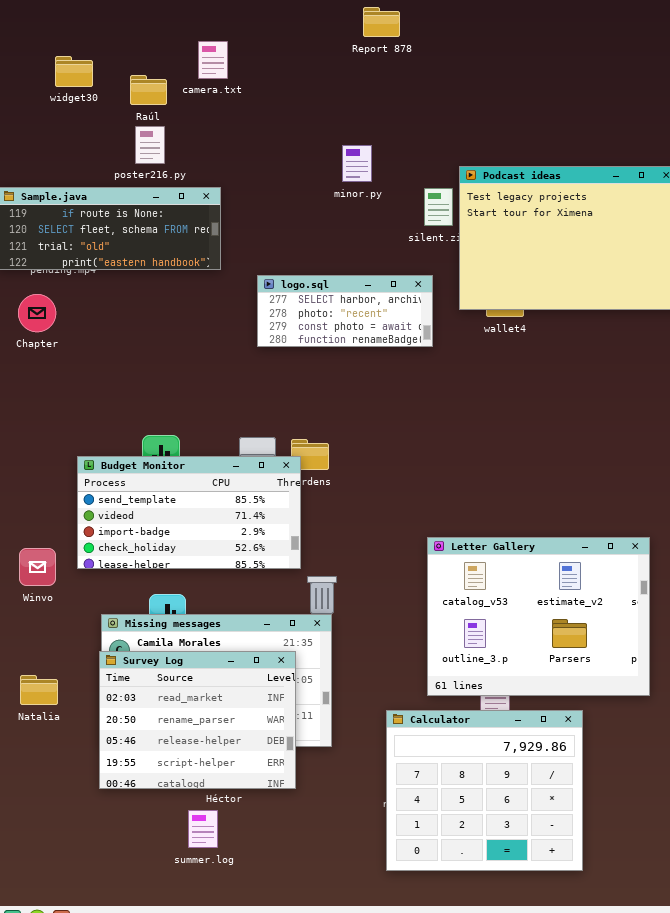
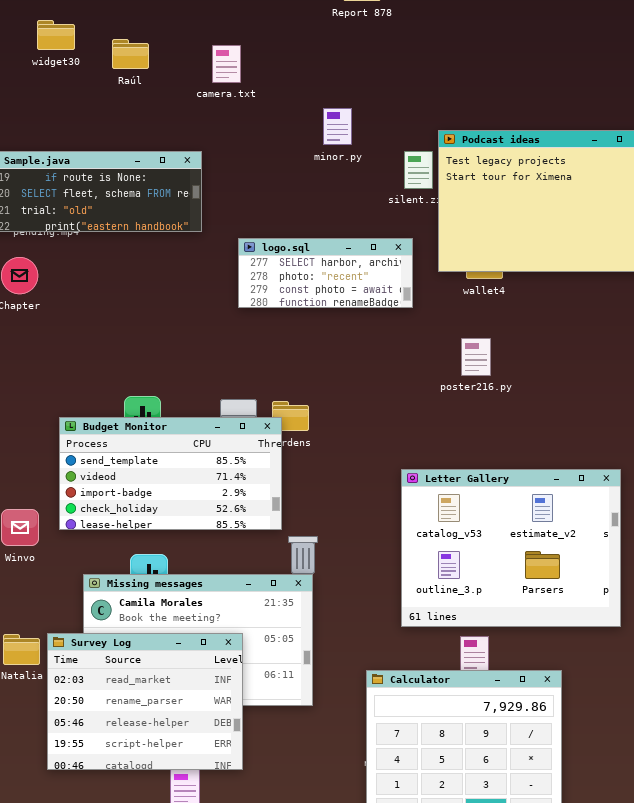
camera.txt: [198,41,228,79] -> [212,45,241,83], moved
poster216.py: [135,126,165,164] -> [461,338,491,376], moved
Letter Gallery: [427,537,650,696] -> [401,469,621,627], moved
Survey Log: [99,651,296,789] -> [47,633,243,770], moved

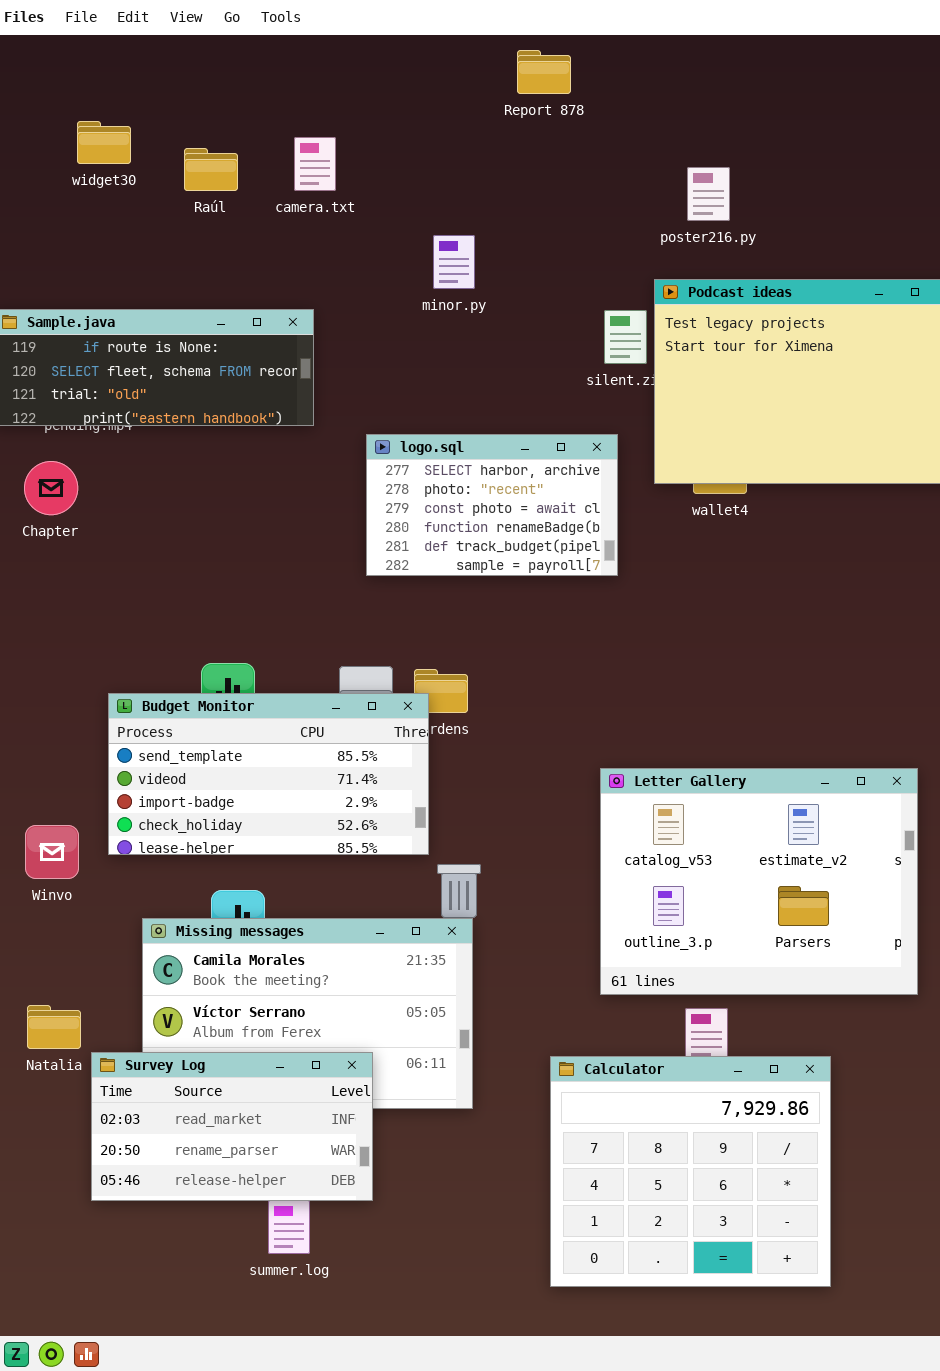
camera.txt: [212,45,241,83] -> [294,137,336,191], moved
minor.py: [323,108,352,145] -> [433,235,475,289], moved
logo.sql: [238,238,413,308] -> [366,434,618,576], resized
poster216.py: [461,338,491,376] -> [687,167,730,221], moved
Survey Log: [47,633,243,770] -> [91,1052,373,1201], resized

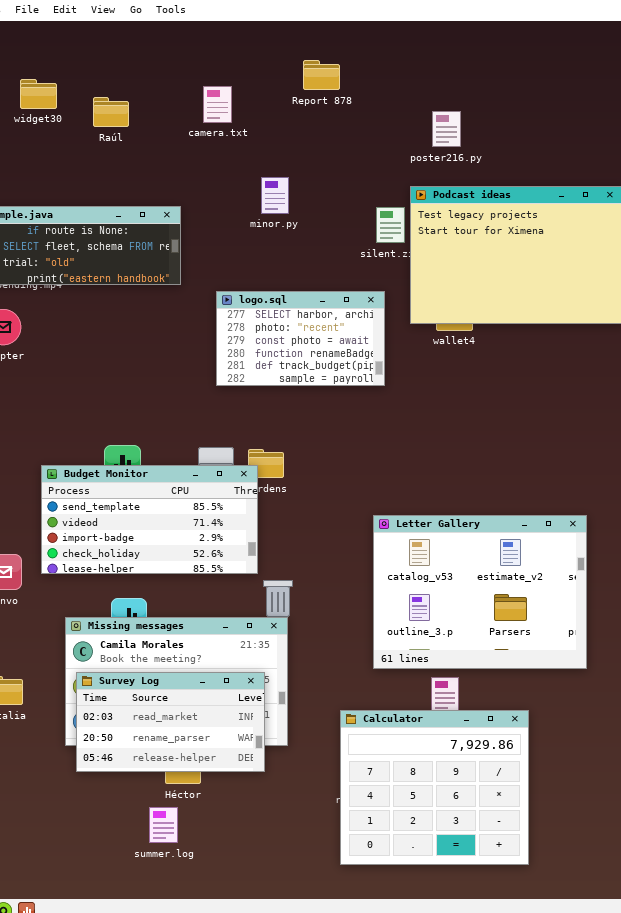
Report 878: [517,50,571,94] -> [303,60,340,90], moved
camera.txt: [294,137,336,191] -> [203,86,232,123], moved
minor.py: [433,235,475,289] -> [261,177,289,214], moved
Survey Log: [91,1052,373,1201] -> [76,672,265,772], moved

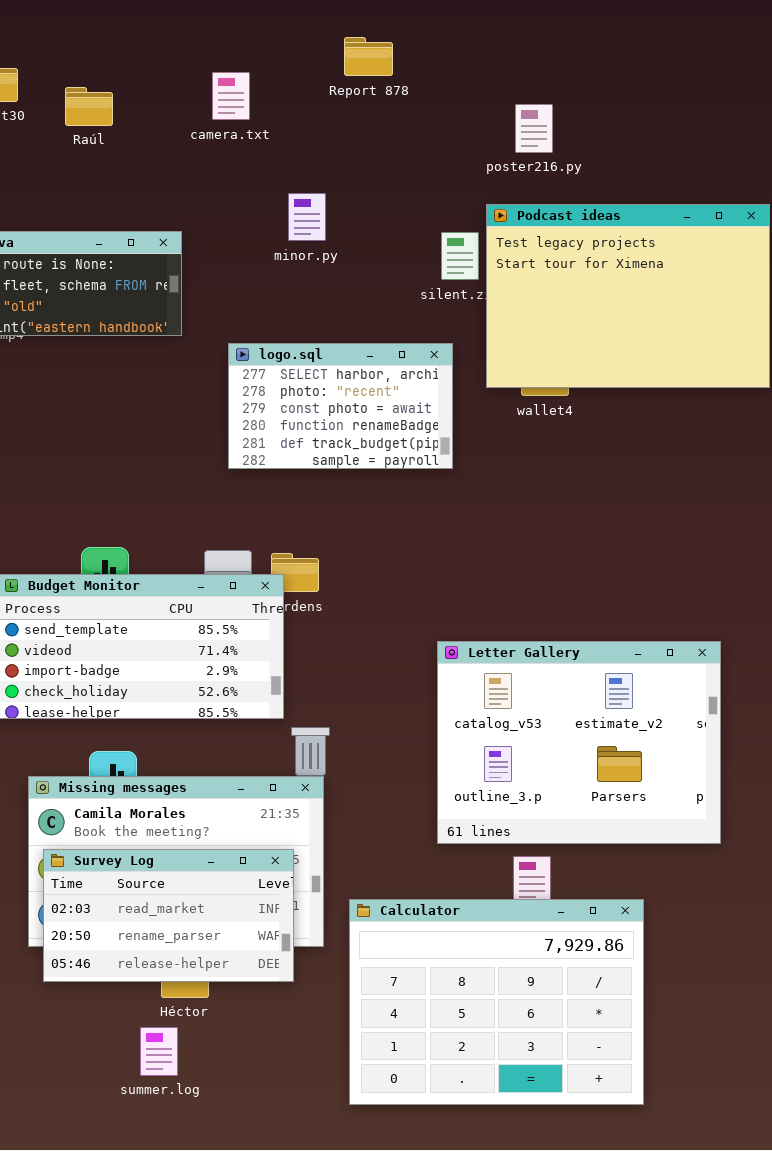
Calculator: [340,710,529,865] -> [349,899,644,1105], resized

